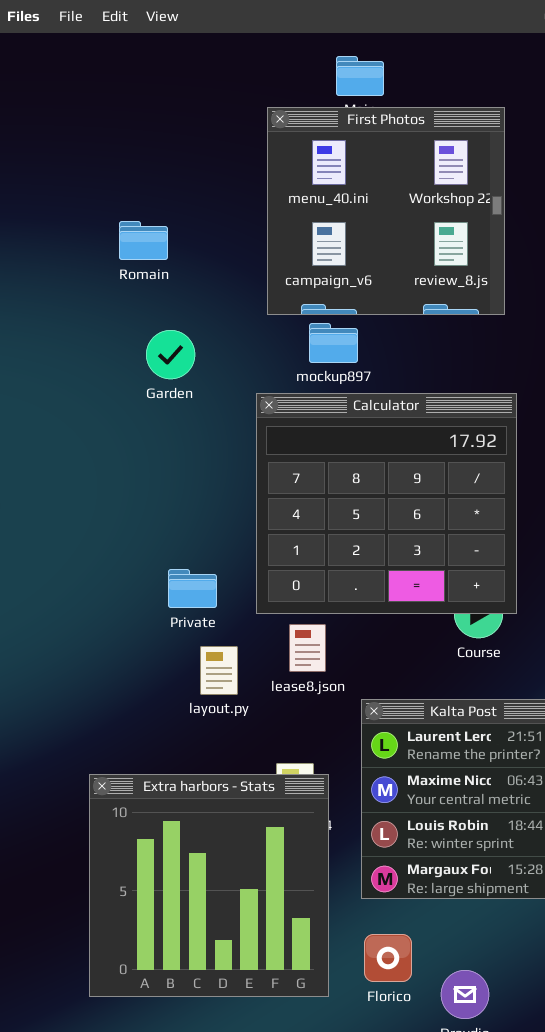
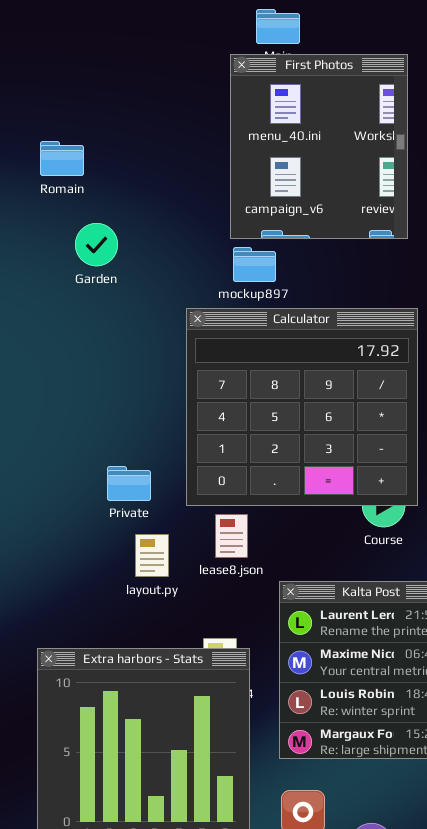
First Photos: [267,107,505,315] -> [230,54,408,239], resized
Romain: [119,221,168,260] -> [40,141,84,176], moved
Garden: [146,330,195,379] -> [75,223,118,266], moved

